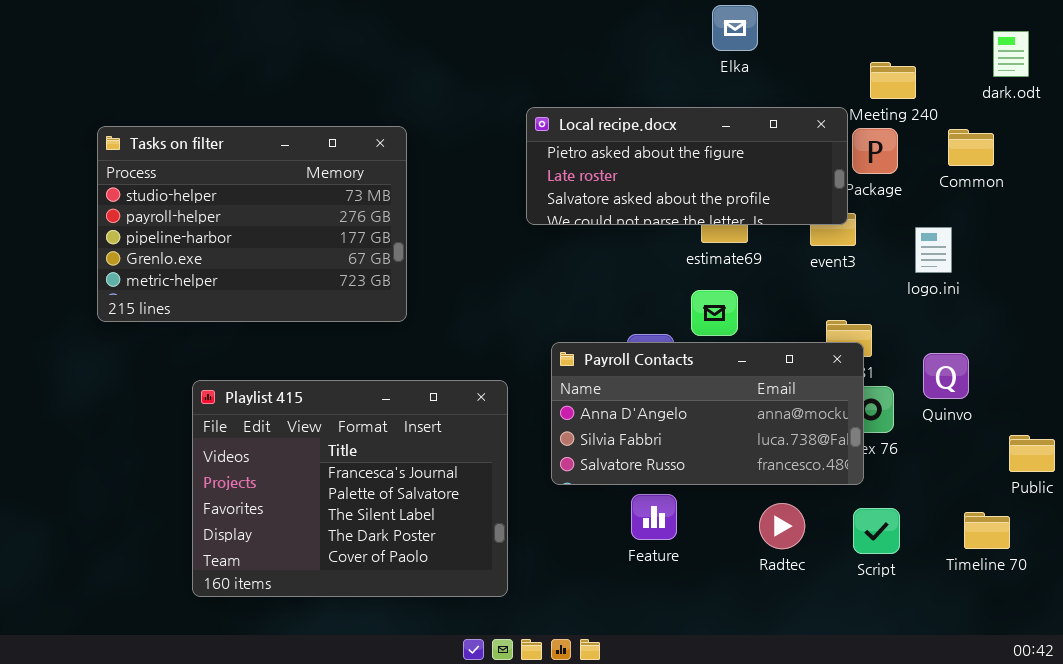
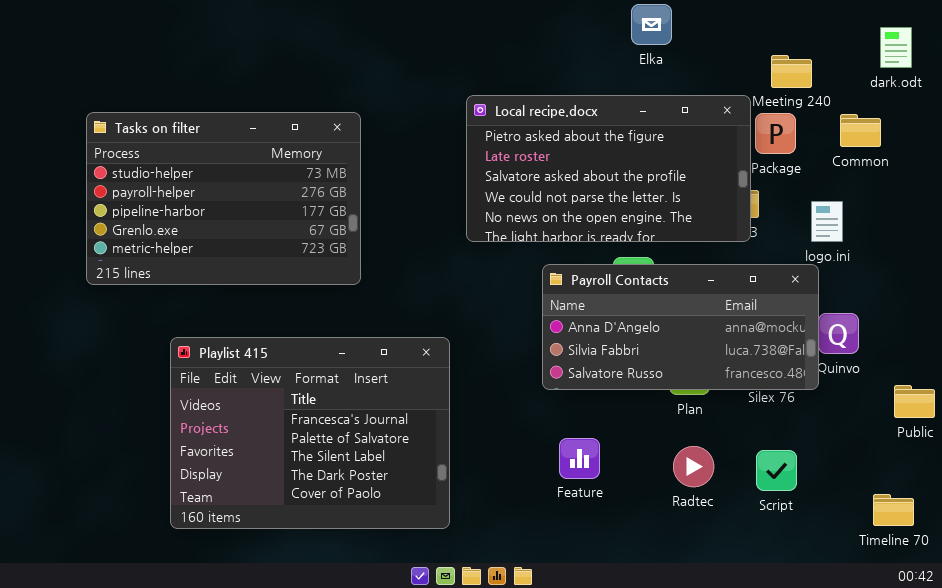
Local recipe.docx: [526,107,848,225] -> [466,95,751,242], resized
Payroll Contacts: [551,342,864,485] -> [542,264,819,390], moved
Timeline 70: [964,512,1010,549] -> [873,494,914,526], moved

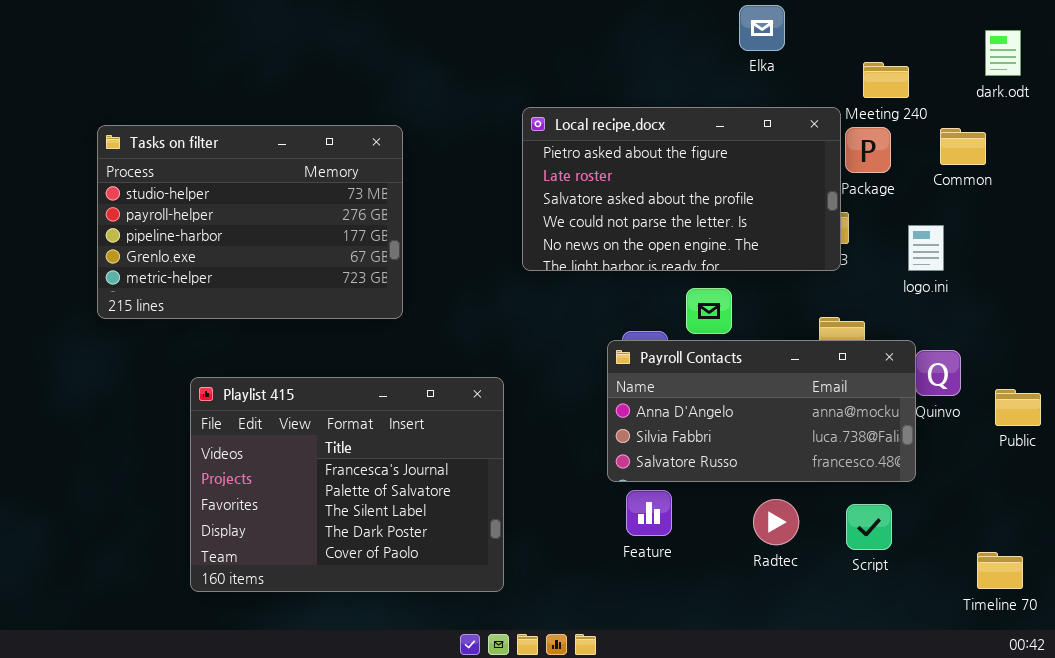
Elka: [631,4,672,45] -> [739,5,785,51], moved
Payroll Contacts: [542,264,819,390] -> [607,340,916,482], moved
Public: [894,385,935,418] -> [995,389,1041,426], moved

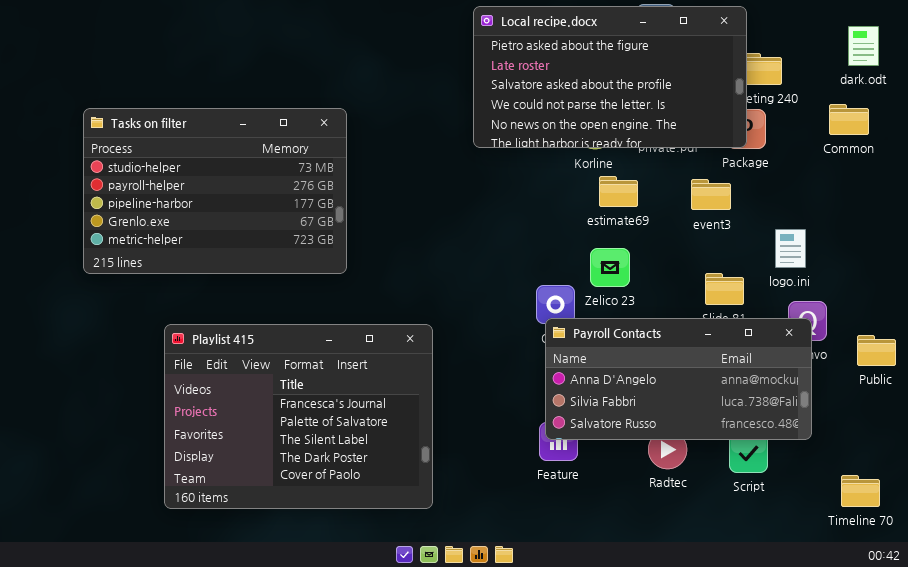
Local recipe.docx: [522,107,841,271] -> [473,6,747,148], moved
Common: [940,128,986,165] -> [829,104,869,135], moved
logo.ini: [908,225,944,271] -> [775,229,806,268], moved
Payroll Contacts: [607,340,916,482] -> [545,318,812,440], moved

